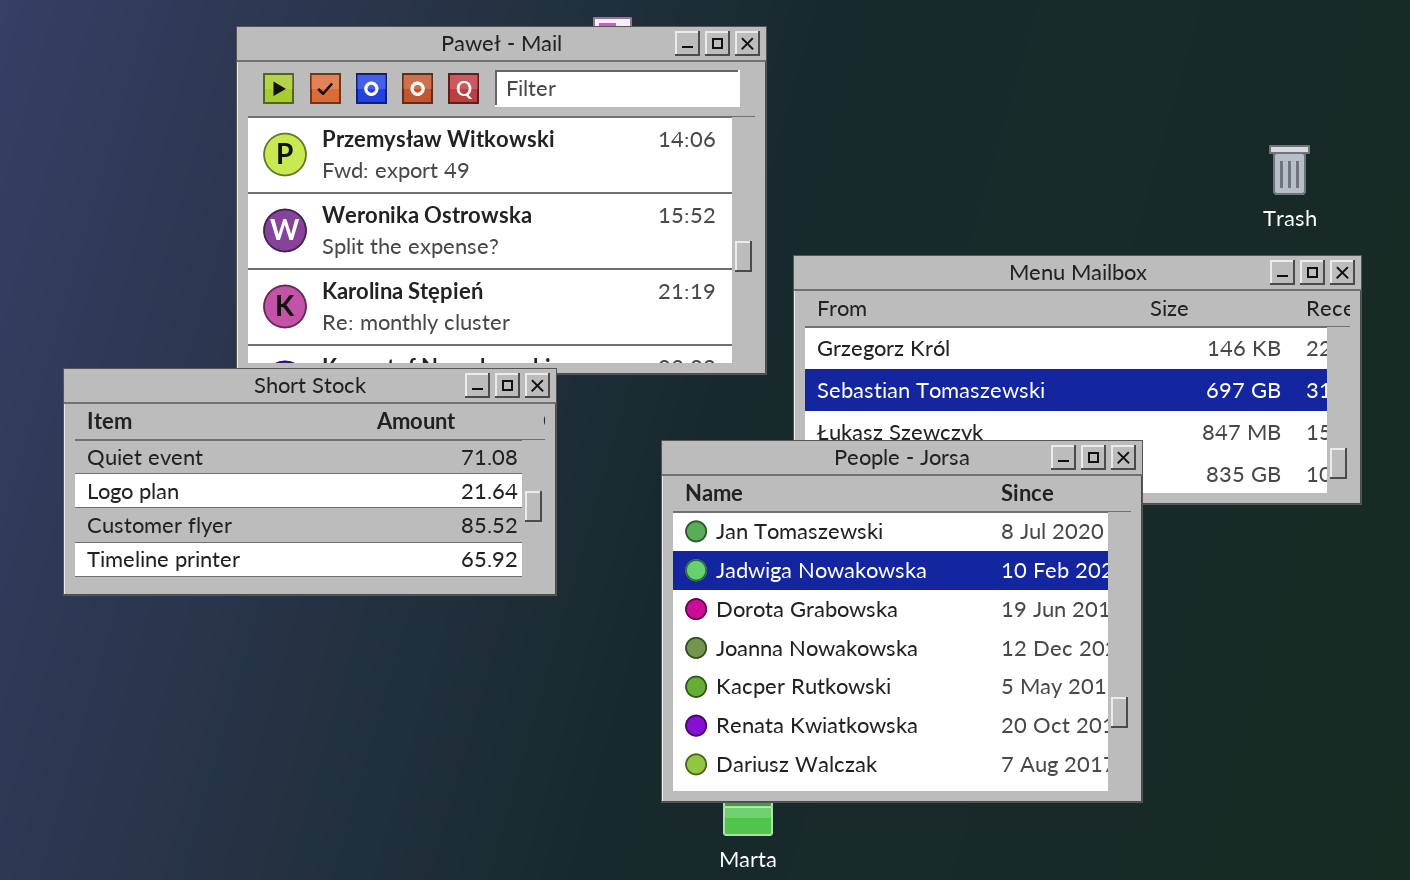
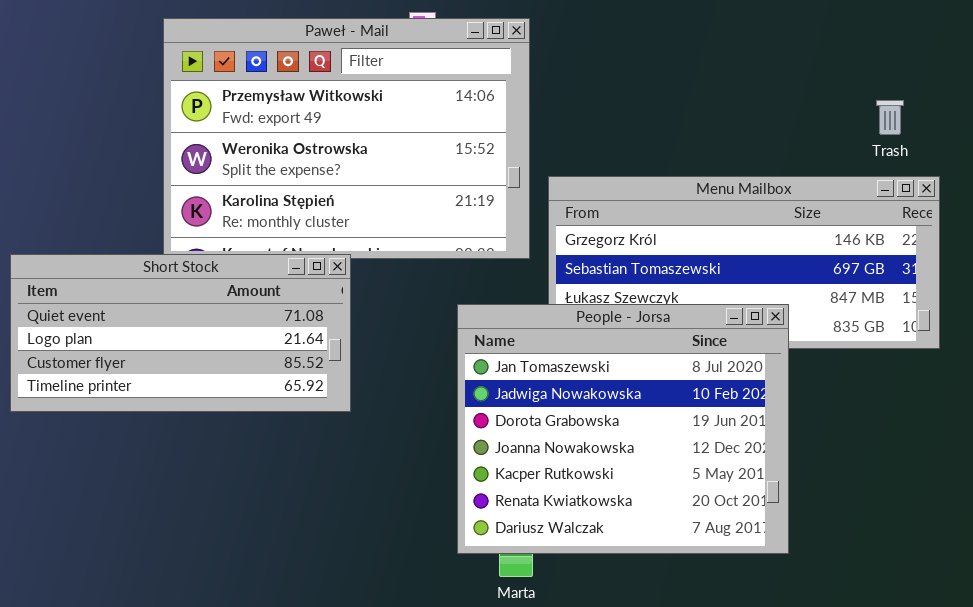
Short Stock: [63,368,557,596] -> [10,254,351,412], moved

